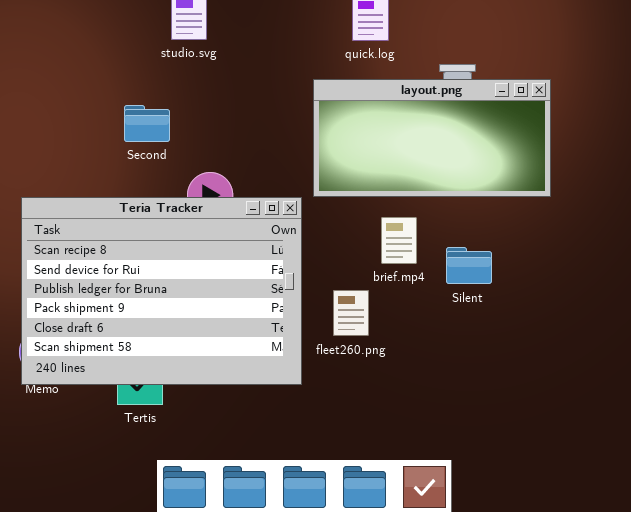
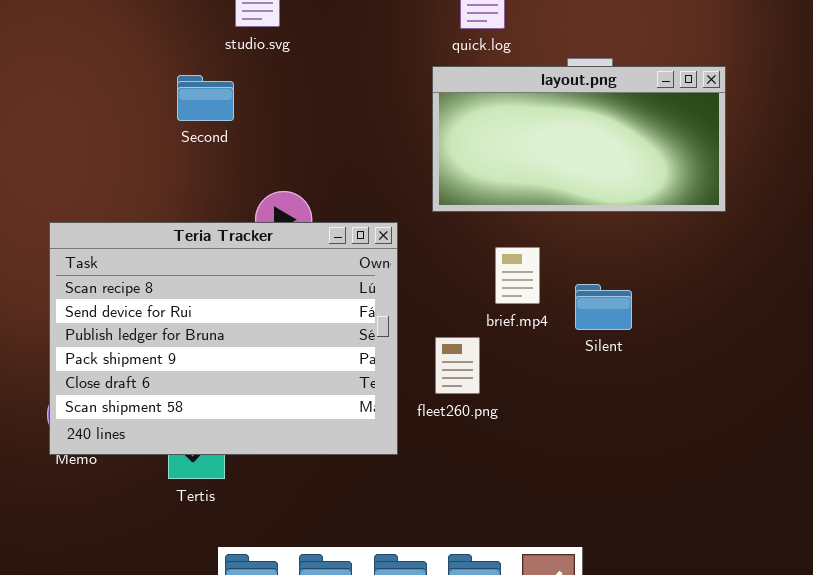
layout.png: [313,79,551,197] -> [432,66,726,212], moved
Second: [124,105,170,142] -> [177,75,234,121], moved

